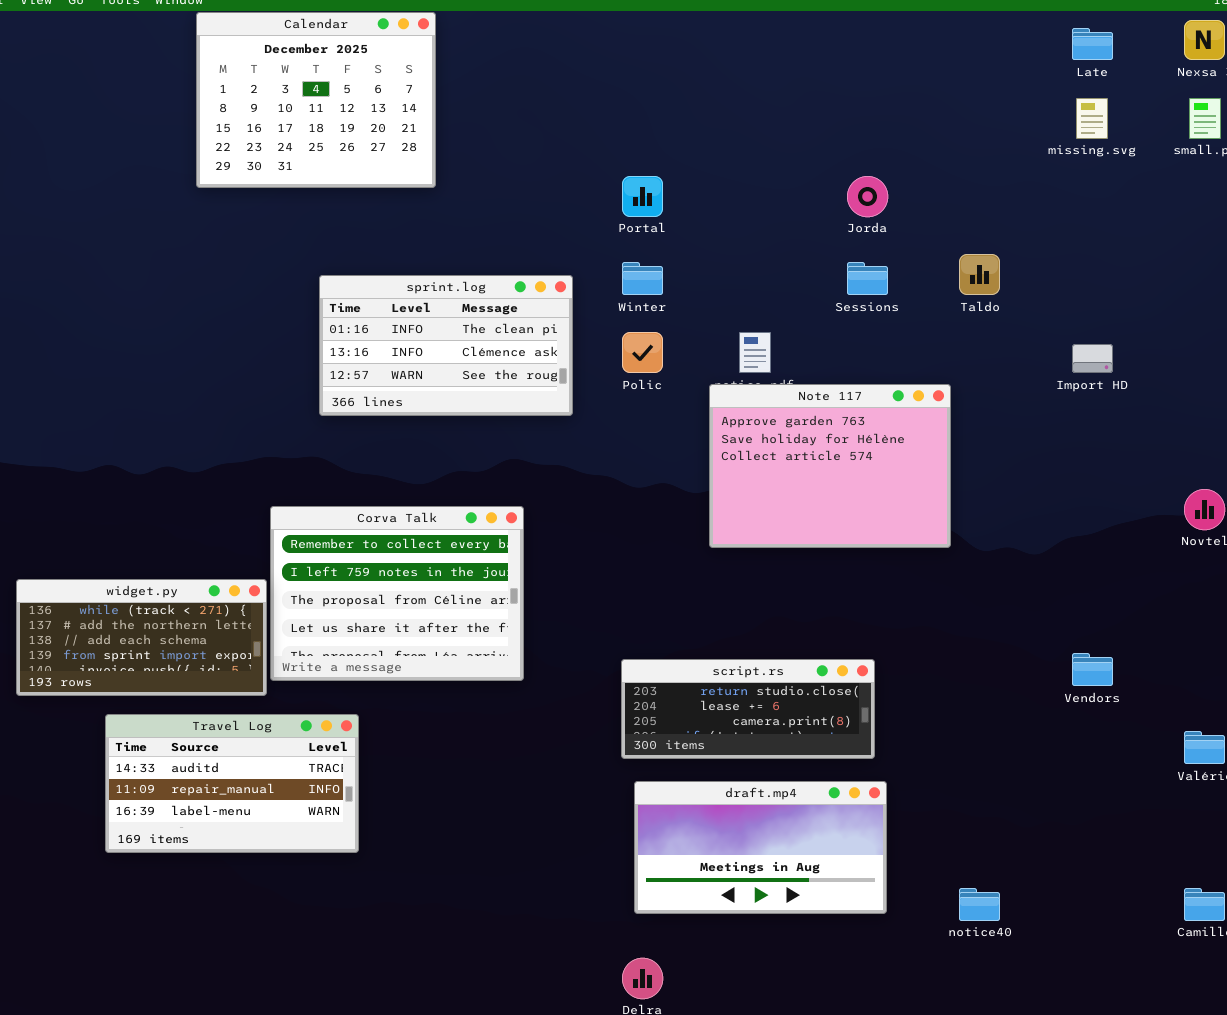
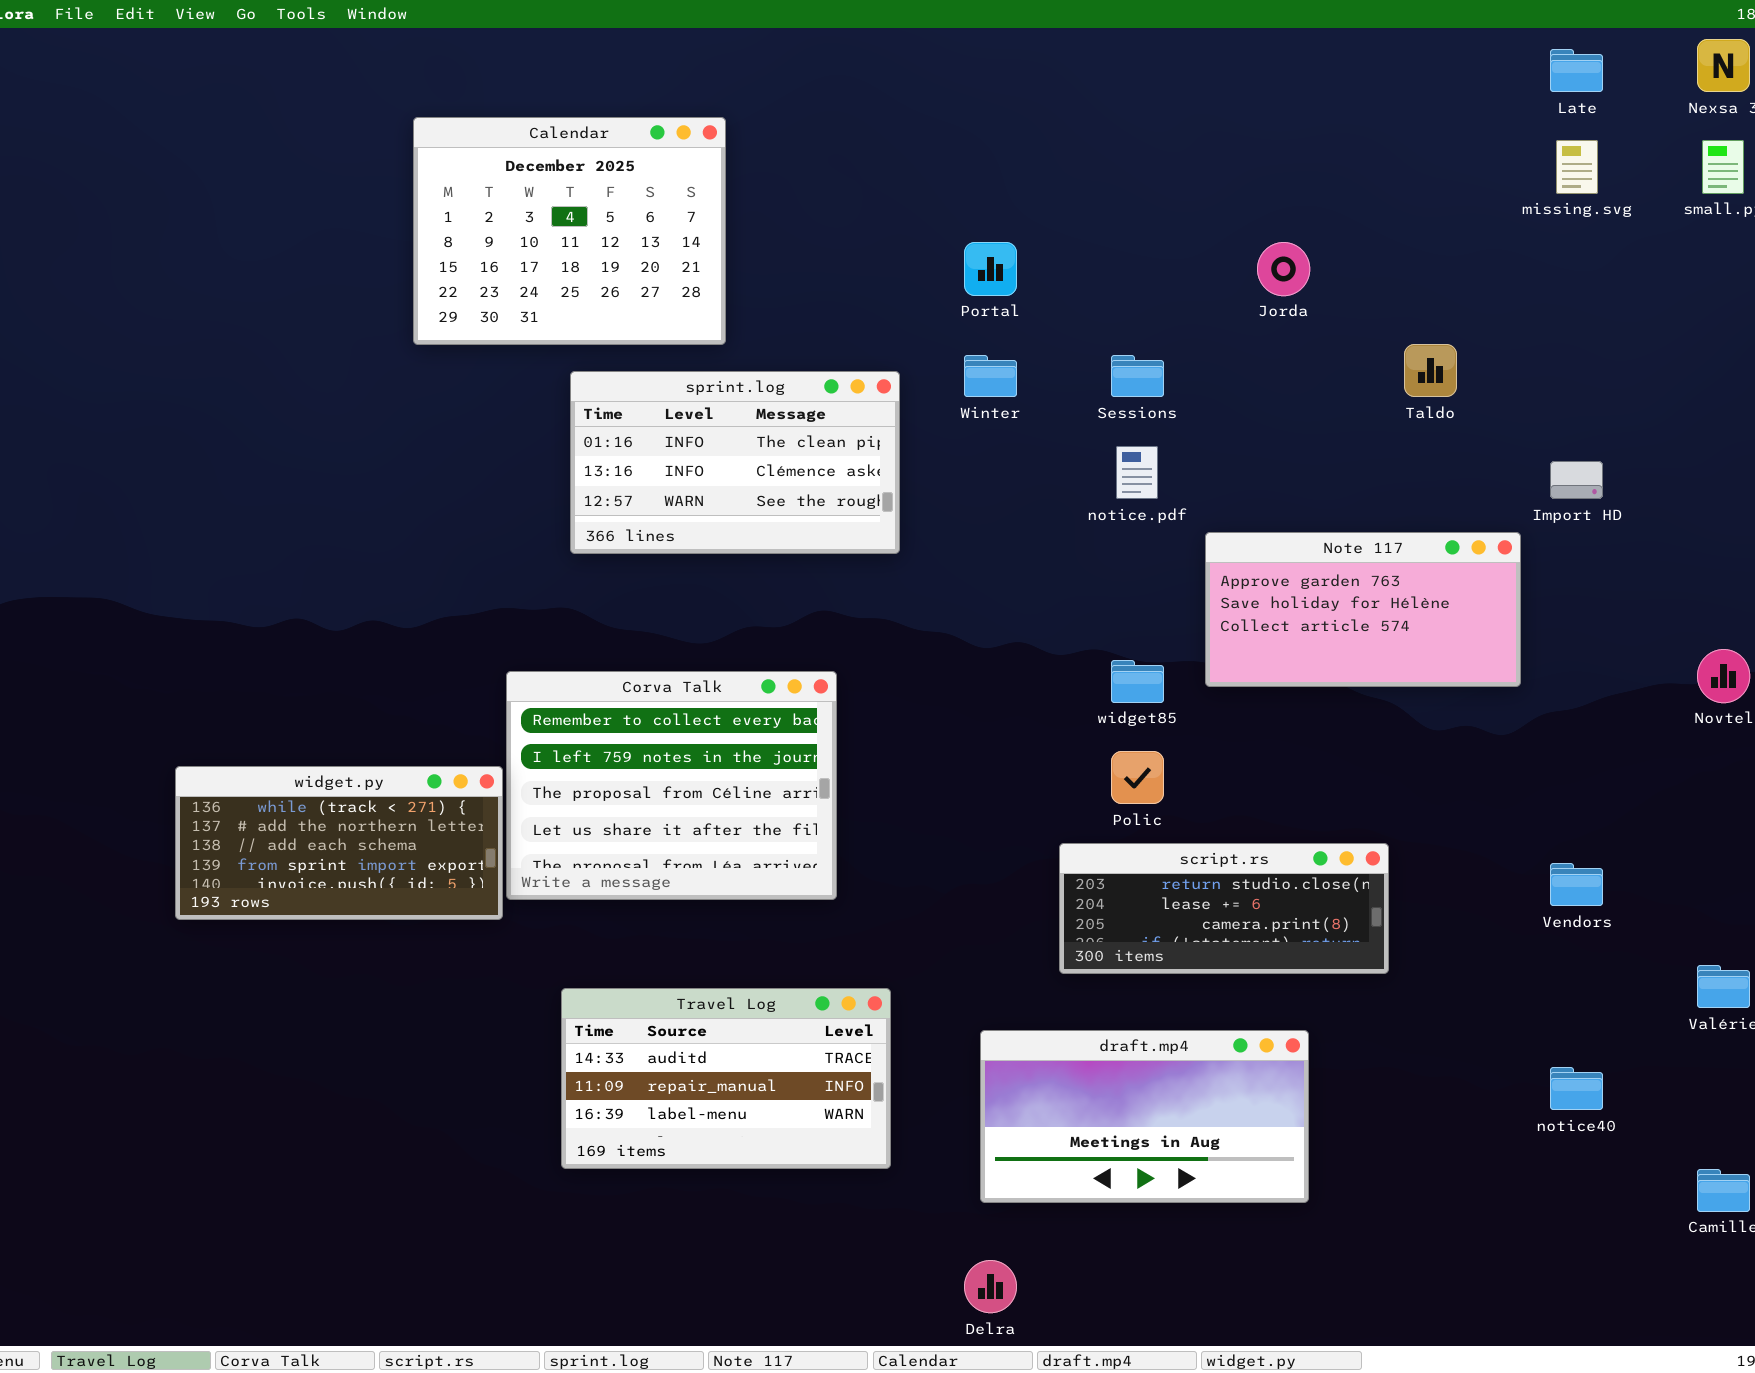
Calendar: [196,12,436,188] -> [413,117,726,345], moved
Sessions: [847,262,888,295] -> [1111,355,1164,397], moved
Polic: [622,332,663,373] -> [1111,751,1164,804], moved
Note 117: [709,384,951,548] -> [1205,532,1521,687], moved, resized
script.rs: [621,659,875,759] -> [1059,843,1389,974], moved
Travel Log: [105,714,359,853] -> [561,988,891,1169], moved
notice40: [959,888,1000,921] -> [1550,1067,1603,1110], moved

